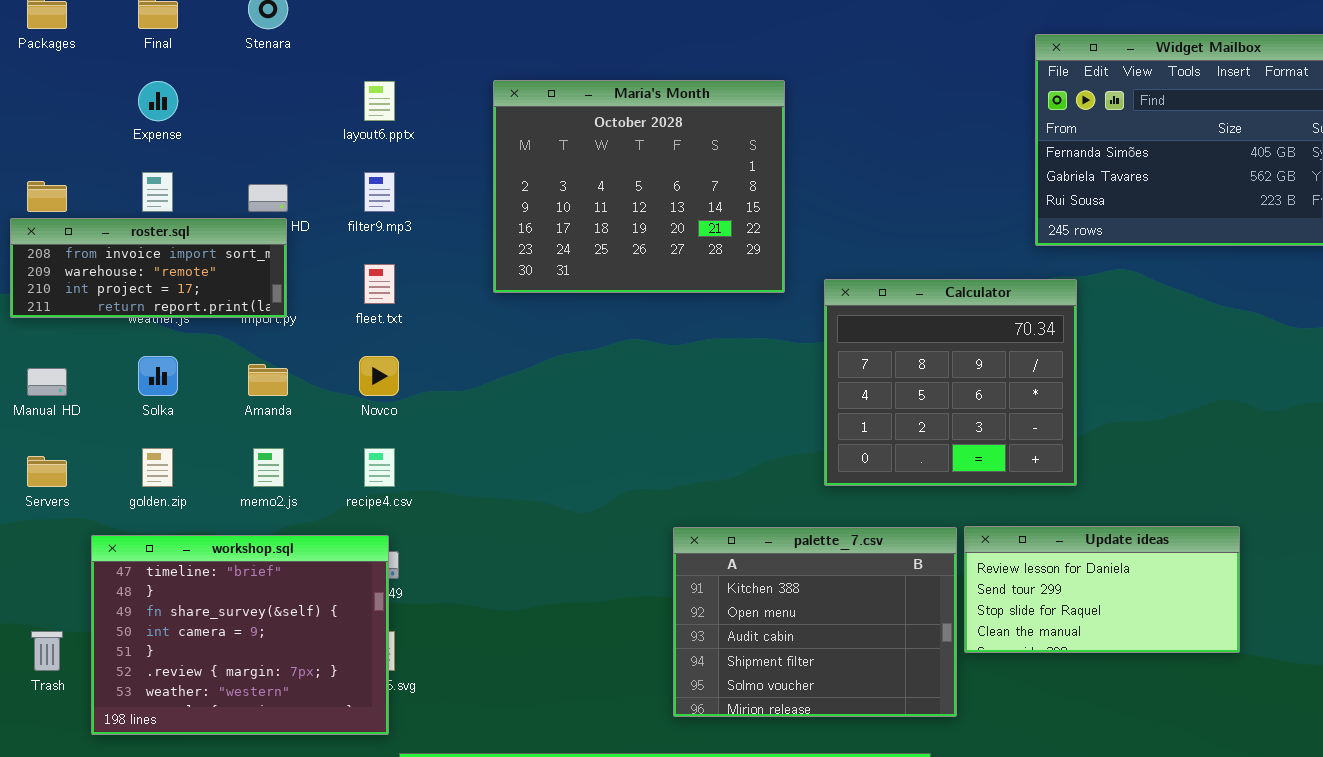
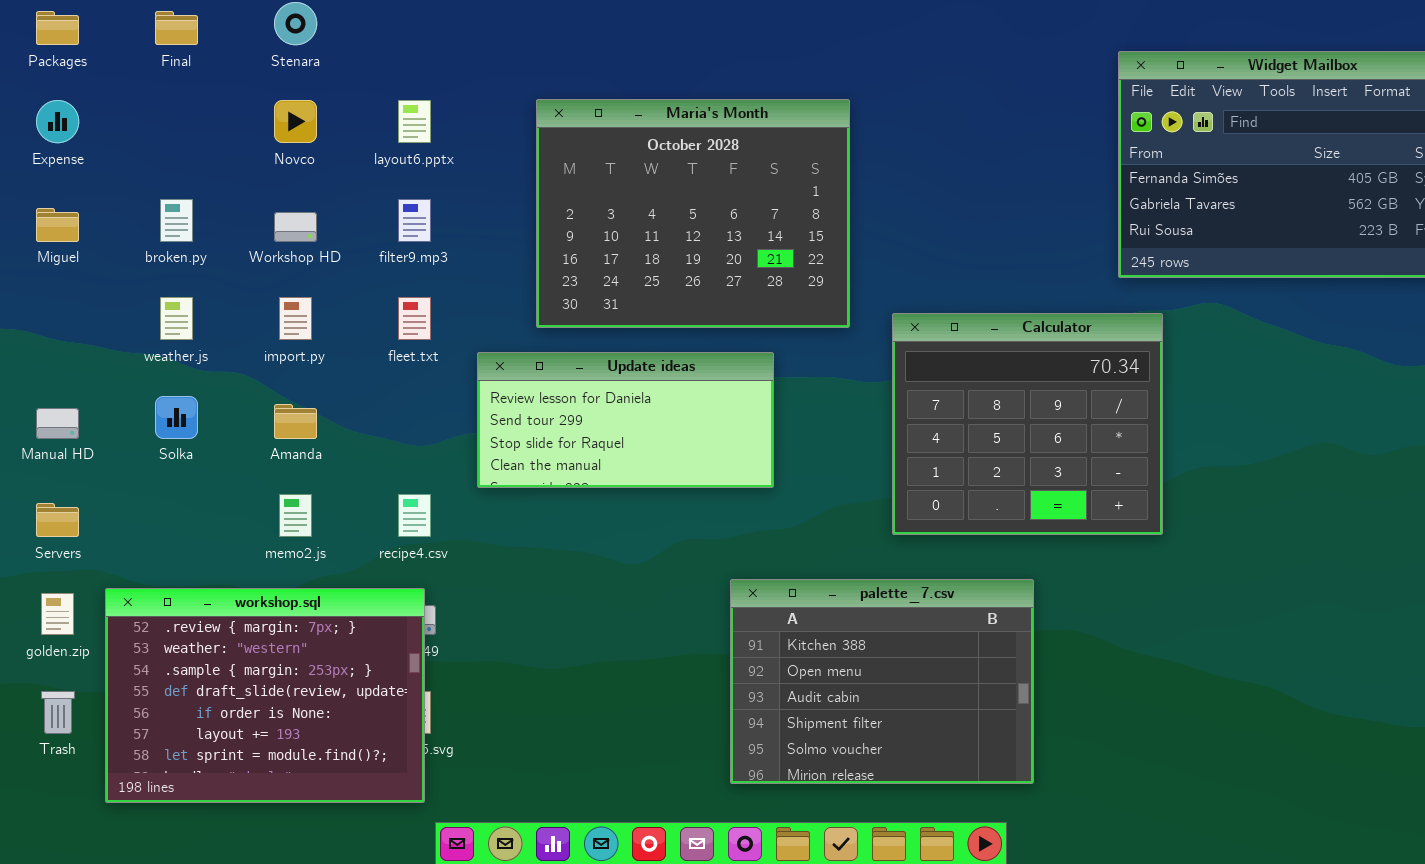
Expense: [138,81,178,121] -> [36,100,79,143], moved
roster.sql: [10,218,287,318] -> none, closed
Novco: [359,356,399,396] -> [274,100,317,143], moved
golden.zip: [142,448,173,487] -> [41,593,74,635], moved
Update ideas: [964,526,1240,653] -> [477,352,774,488], moved
workshop.sql: [91,535,389,735] -> [105,588,425,803], scrolled down 5 rows

